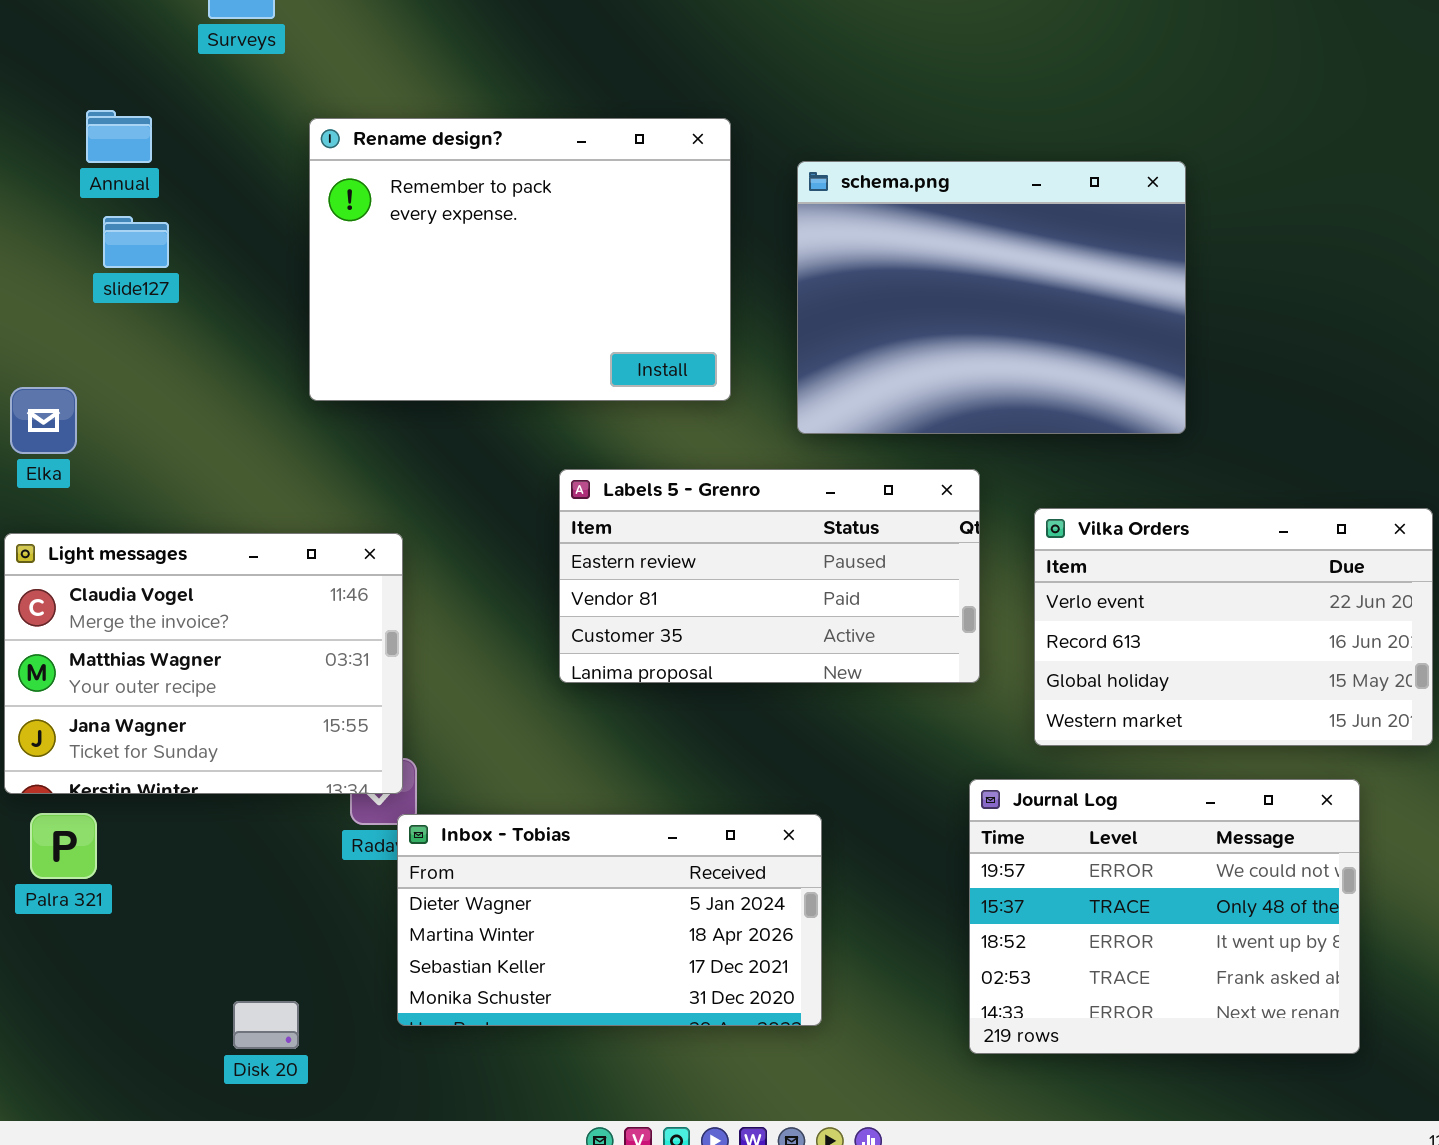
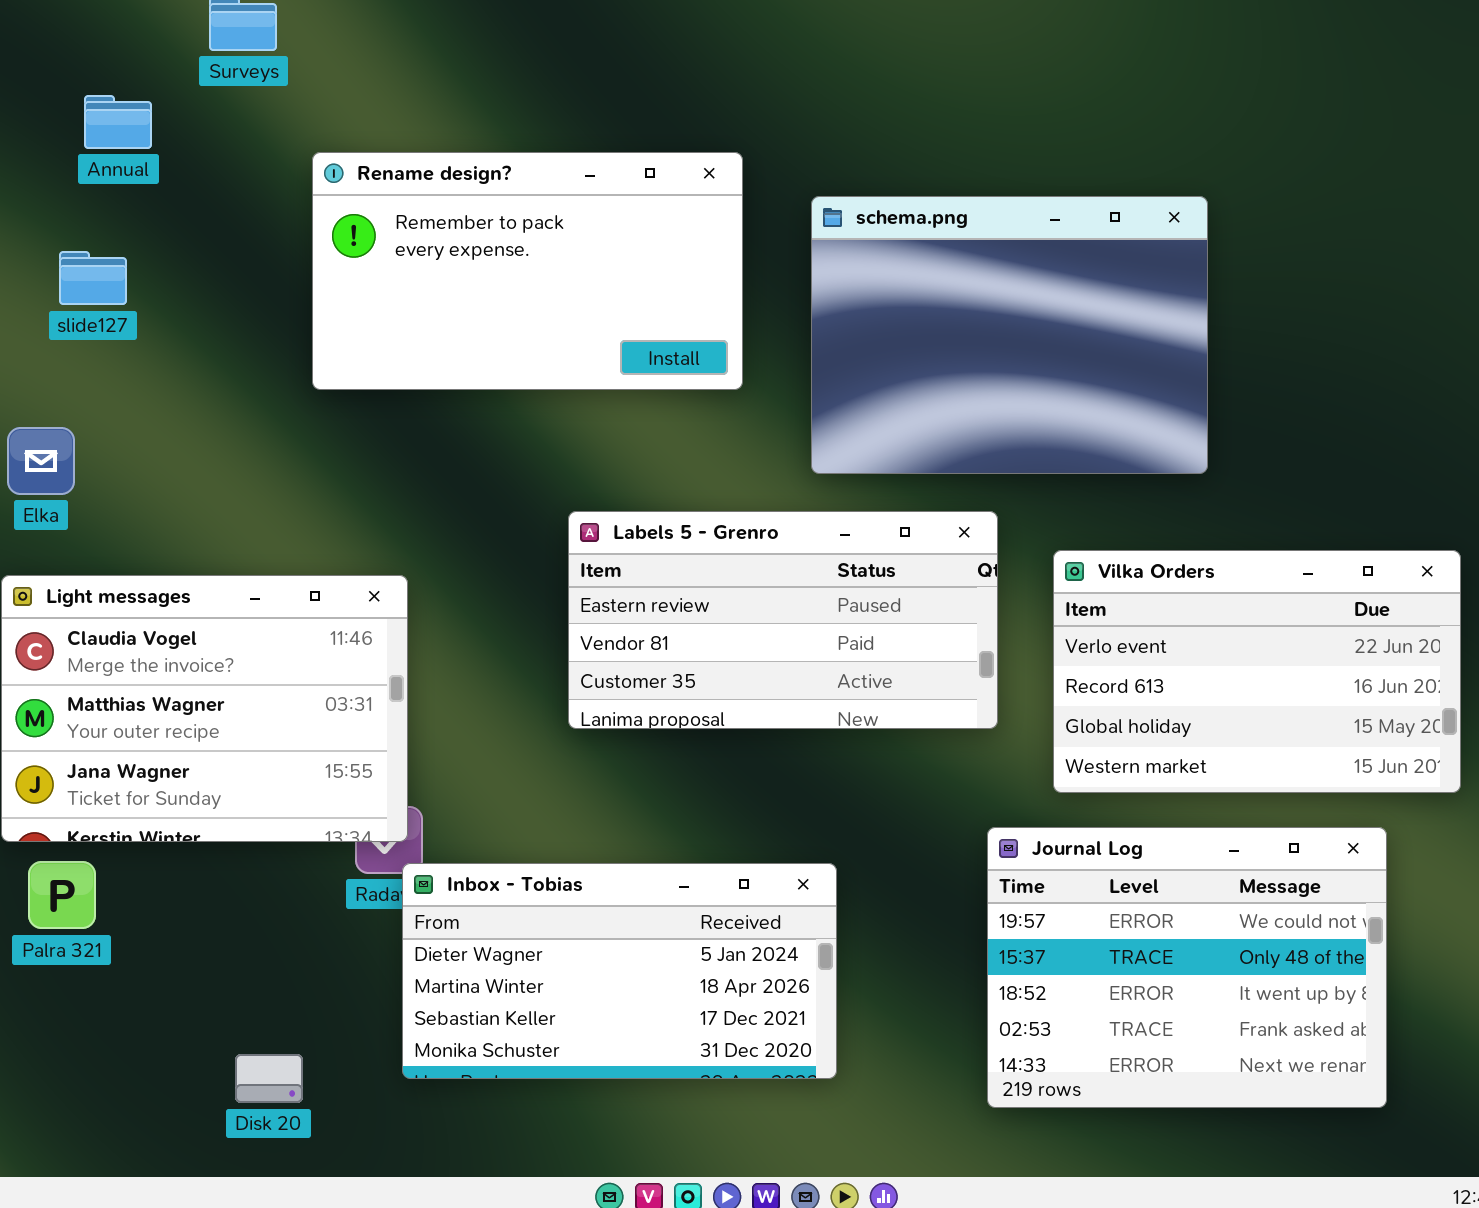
Annual: [86,110,152,163] -> [84,95,152,149], moved
Rename design?: [309,118,731,401] -> [312,152,743,390], resized
slide127: [103,216,169,268] -> [59,251,127,305], moved

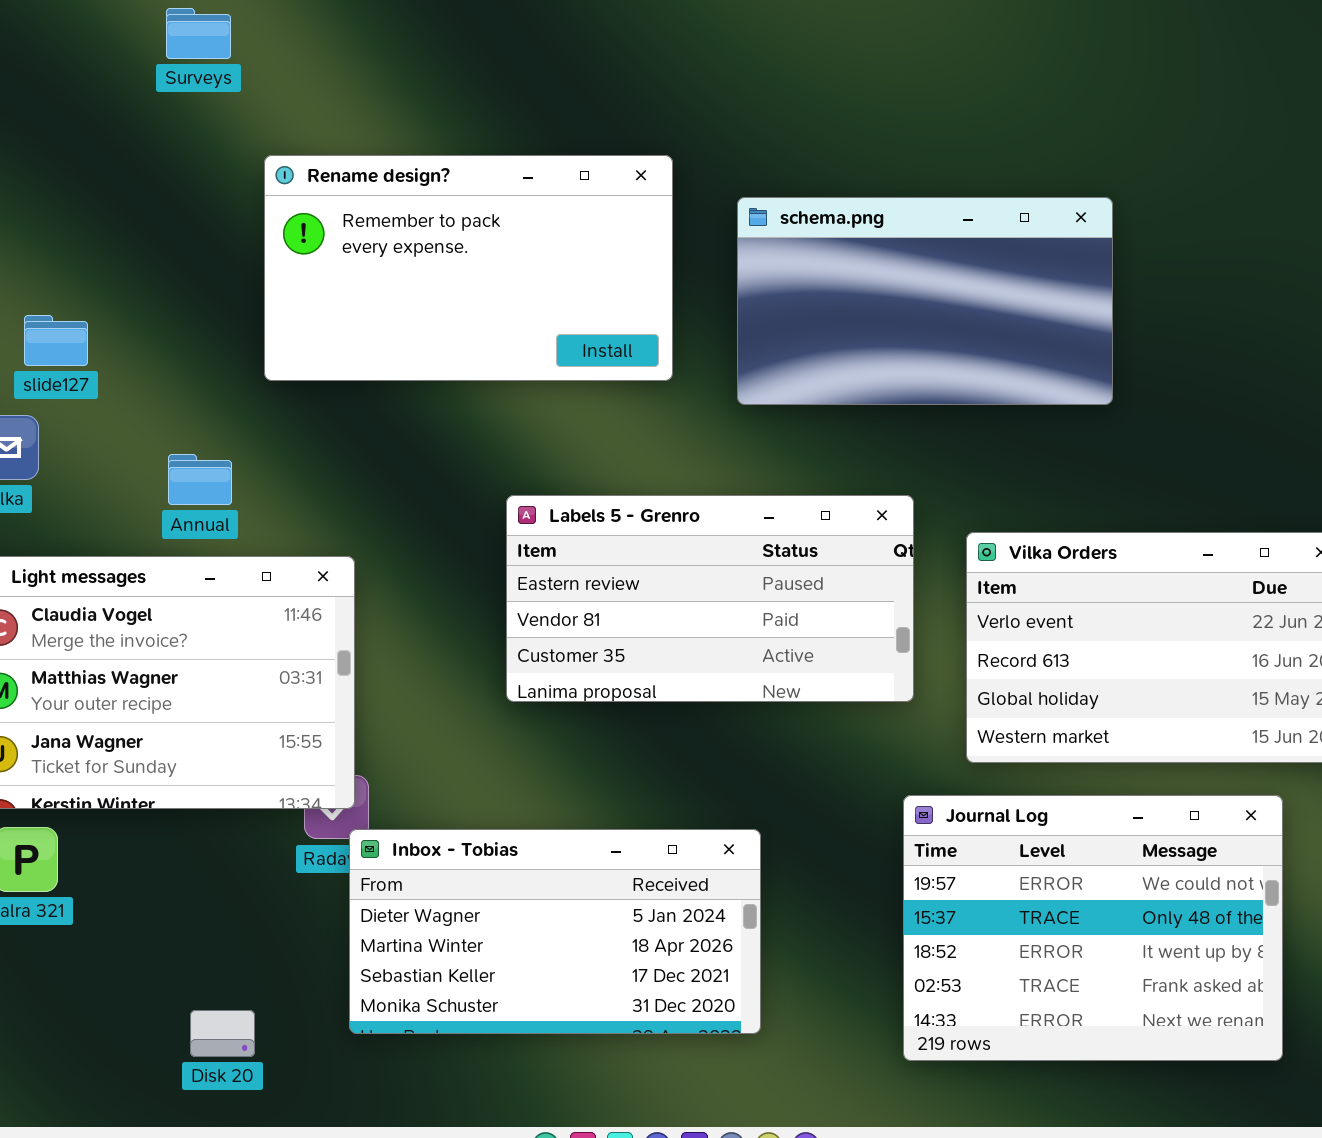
Annual: [84,95,152,149] -> [168,454,232,505], moved
schema.png: [811,196,1208,474] -> [737,197,1113,405], resized
slide127: [59,251,127,305] -> [24,315,88,366], moved

